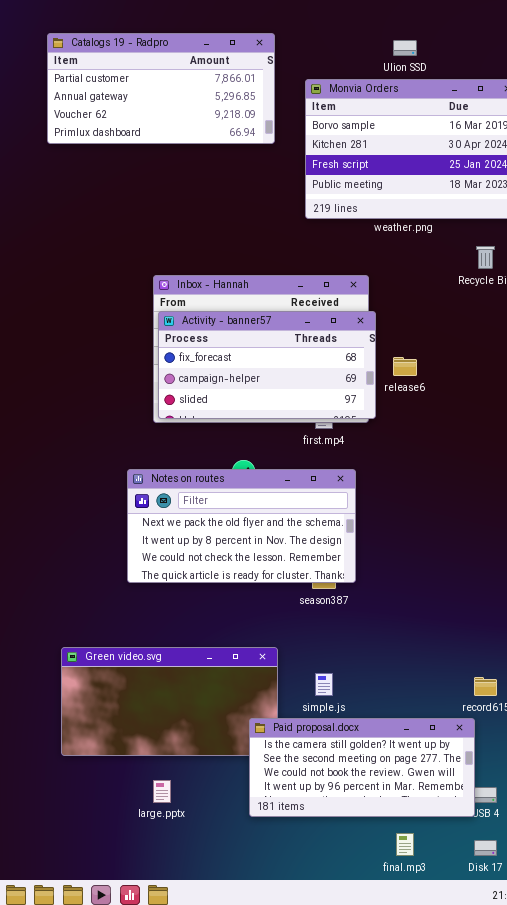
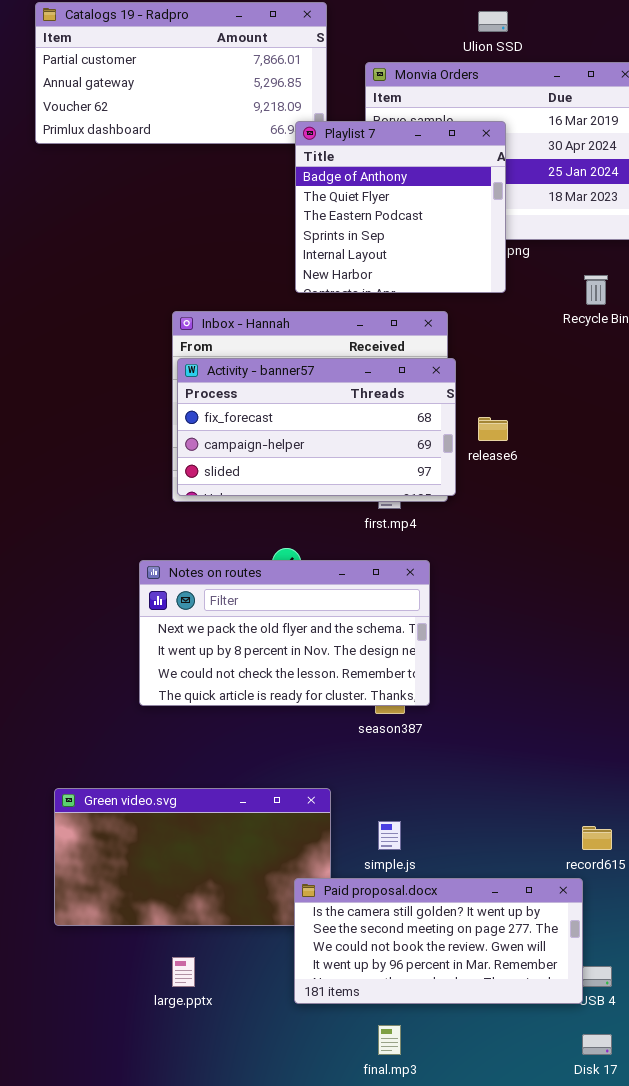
Playlist 7: none -> [295,121,506,293], opened
final.mp3: [396,833,414,856] -> [378,1025,401,1055], moved

